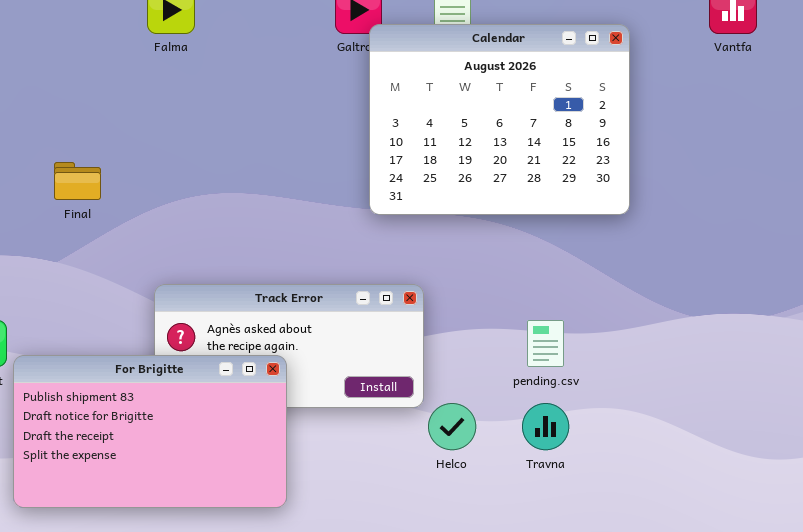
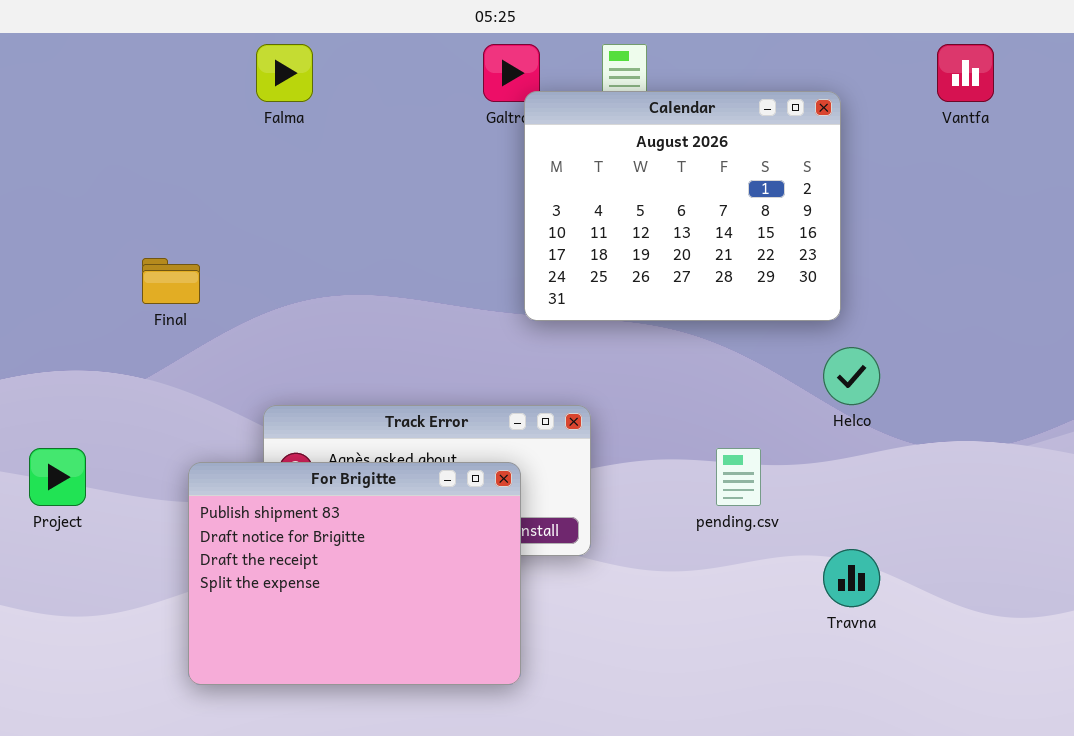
For Brigitte: [13,355,287,508] -> [188,462,521,685], moved, resized
Helco: [428,403,476,450] -> [823,347,880,405], moved
Travna: [522,403,569,450] -> [823,549,880,607], moved

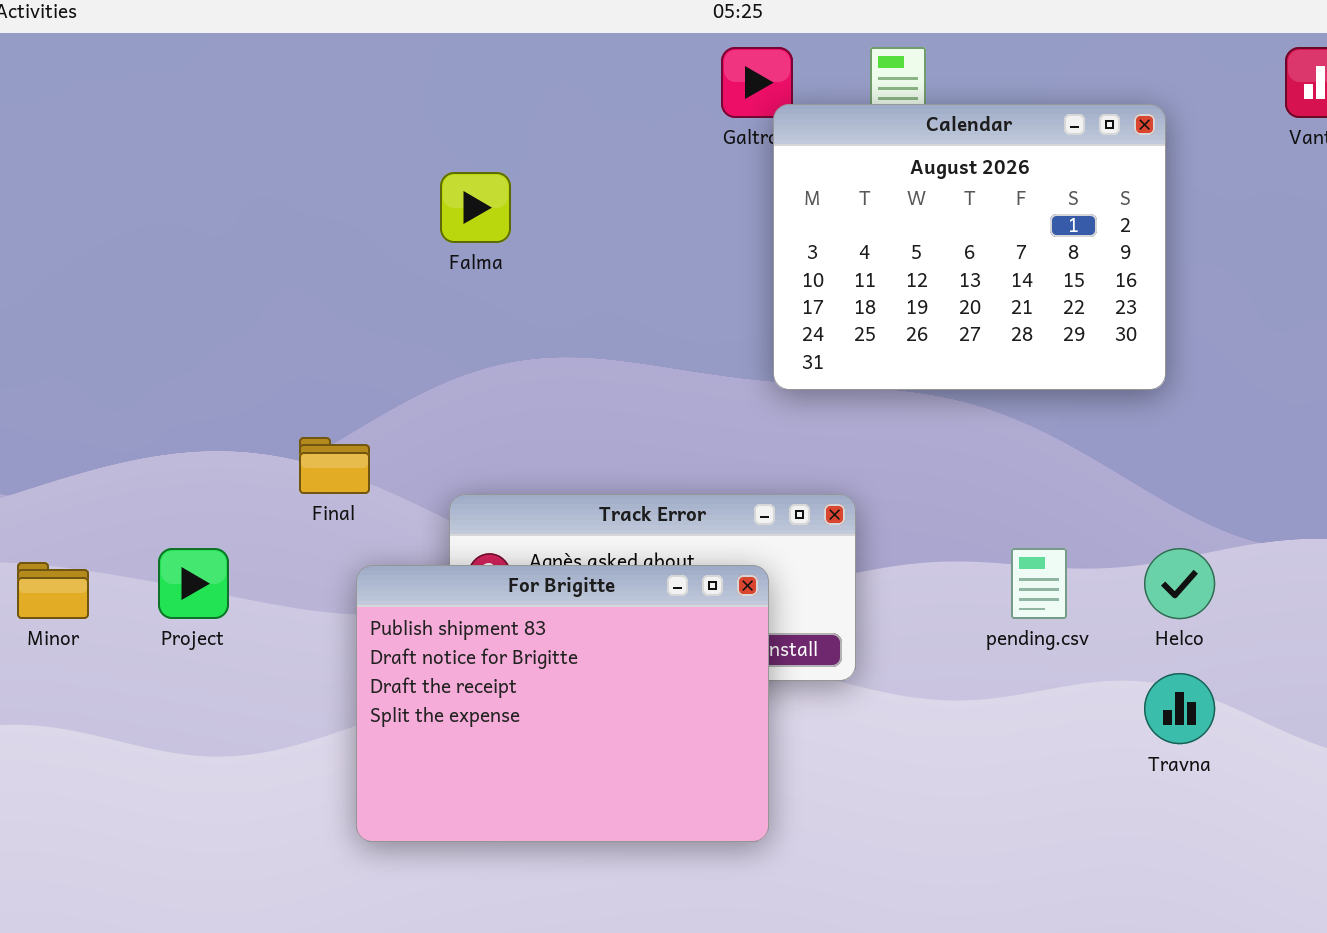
Falma: [256,44,313,102] -> [440,172,511,243], moved
Final: [142,258,200,304] -> [299,437,370,494], moved
Helco: [823,347,880,405] -> [1144,548,1215,619], moved

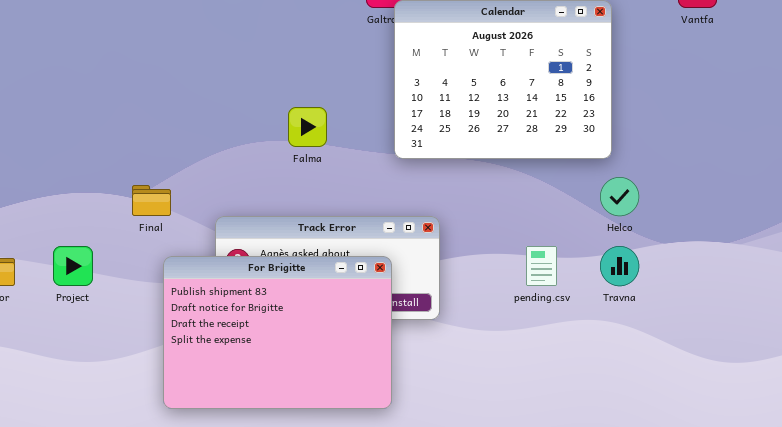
Falma: [440,172,511,243] -> [288,107,327,147], moved
Helco: [1144,548,1215,619] -> [600,177,639,216], moved
Travna: [1144,673,1215,744] -> [600,246,639,286], moved

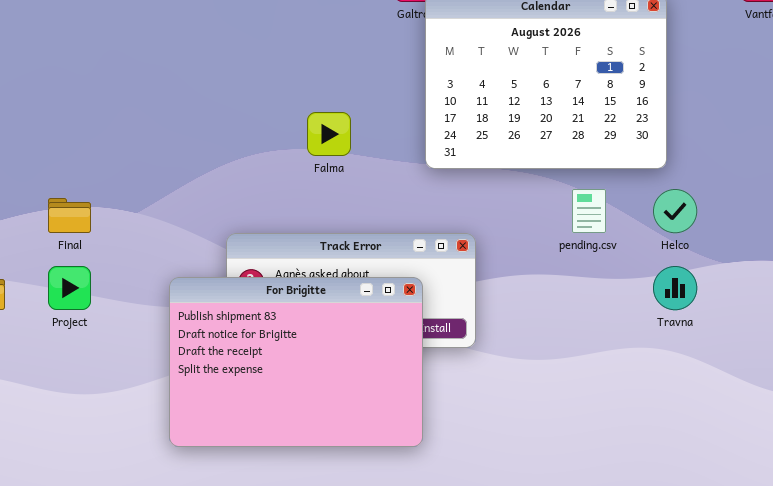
Final: [132,185,171,216] -> [48,198,91,233], moved
pending.csv: [526,246,557,286] -> [572,189,606,233], moved

